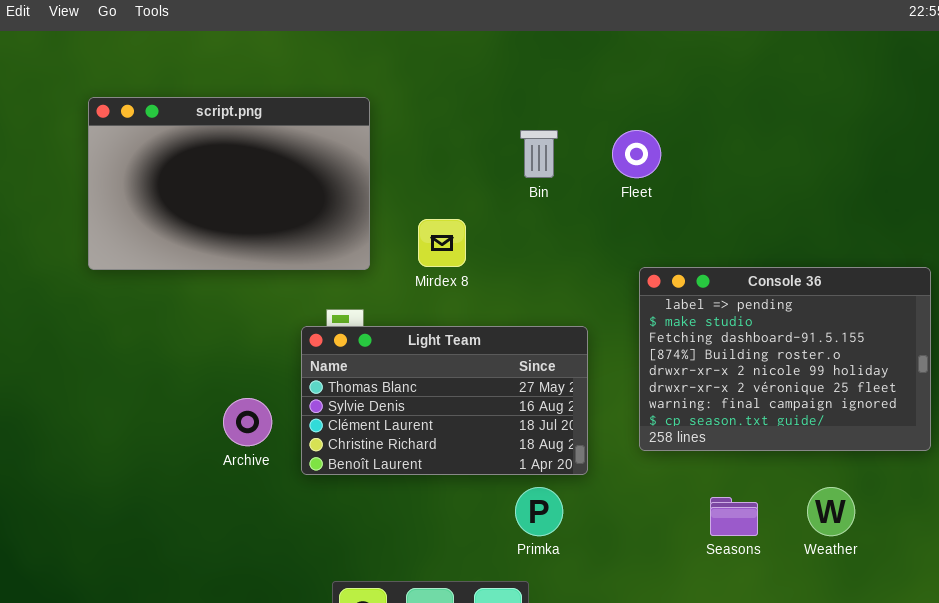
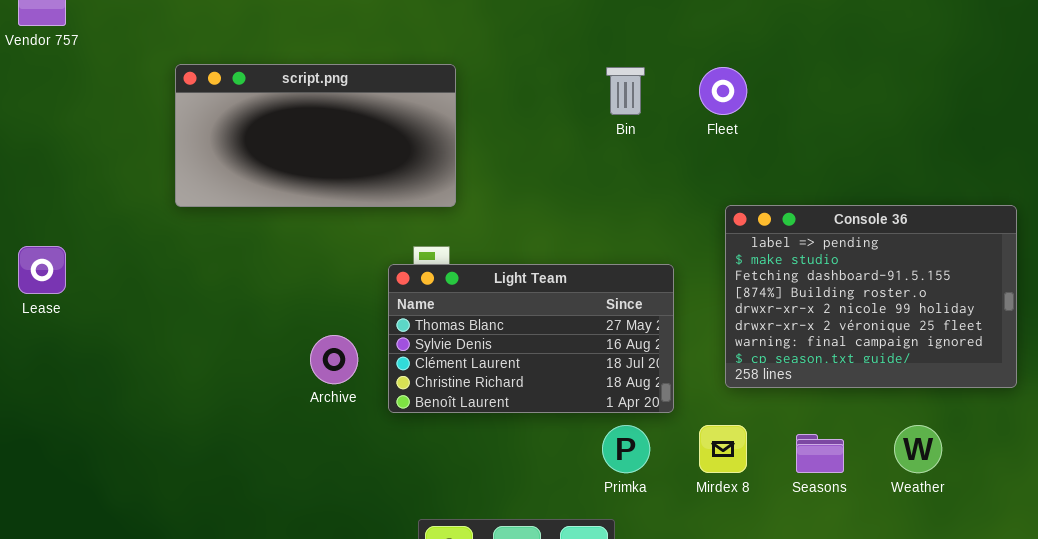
script.png: [88,97,370,270] -> [175,64,456,207], resized
Mirdex 8: [418,219,466,267] -> [699,425,747,473], moved

